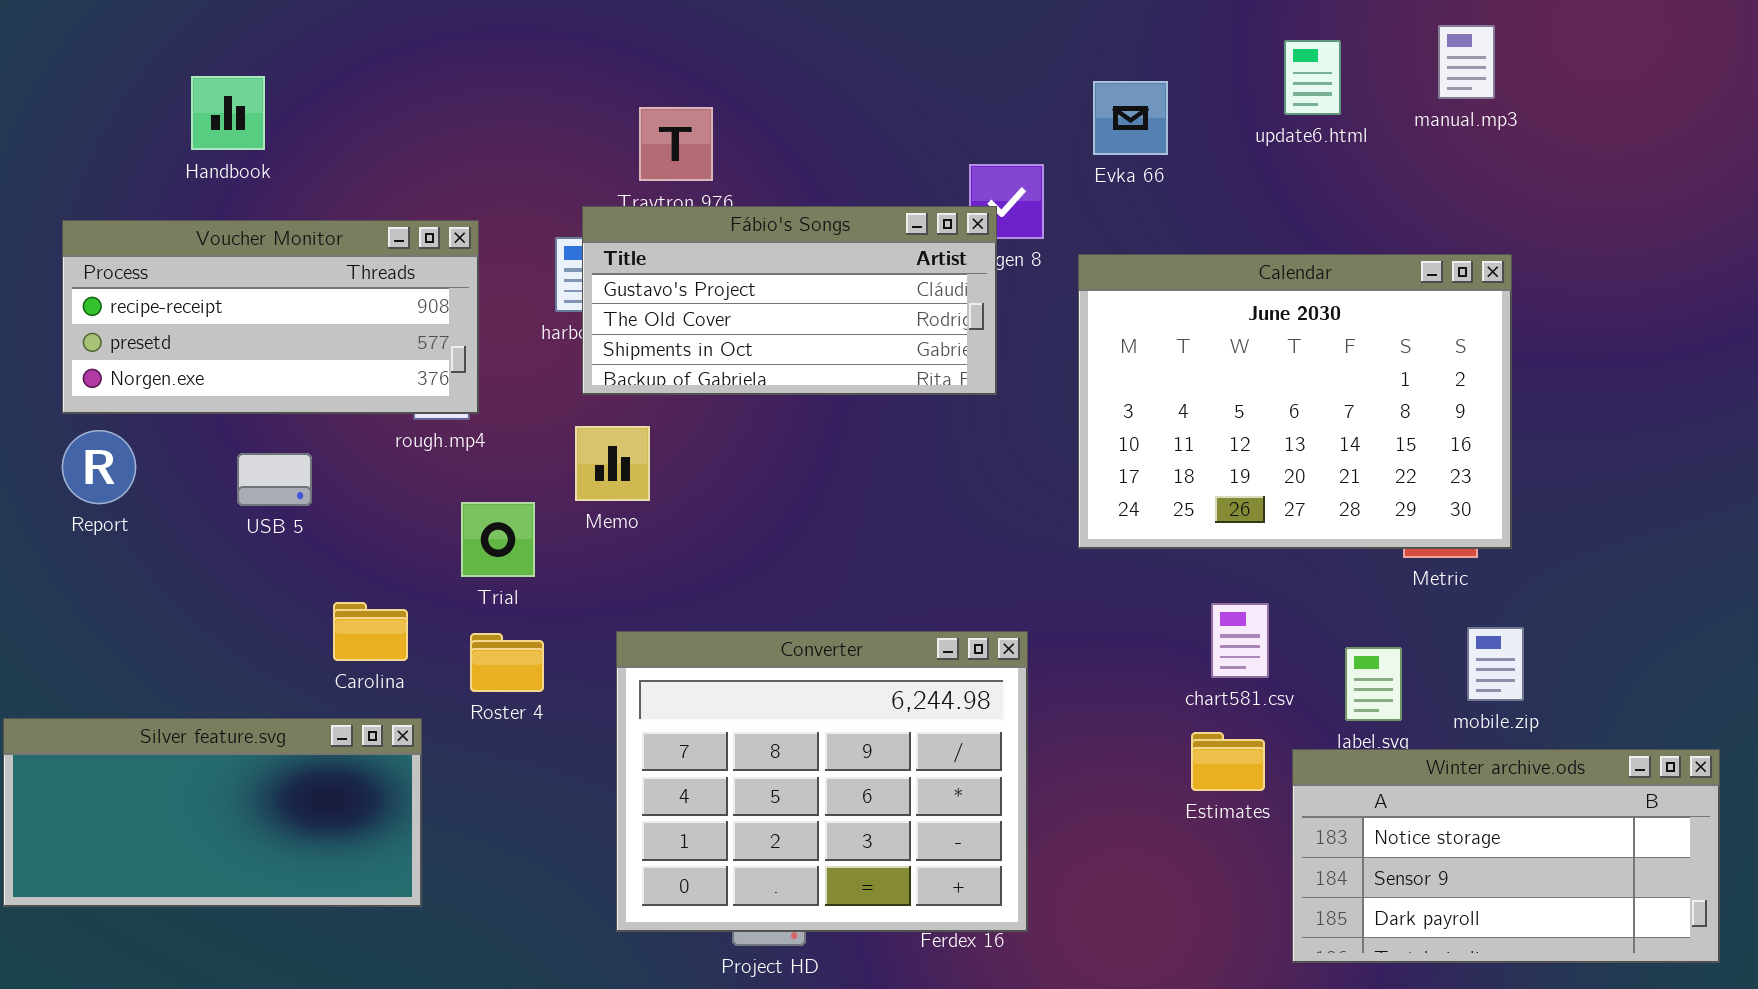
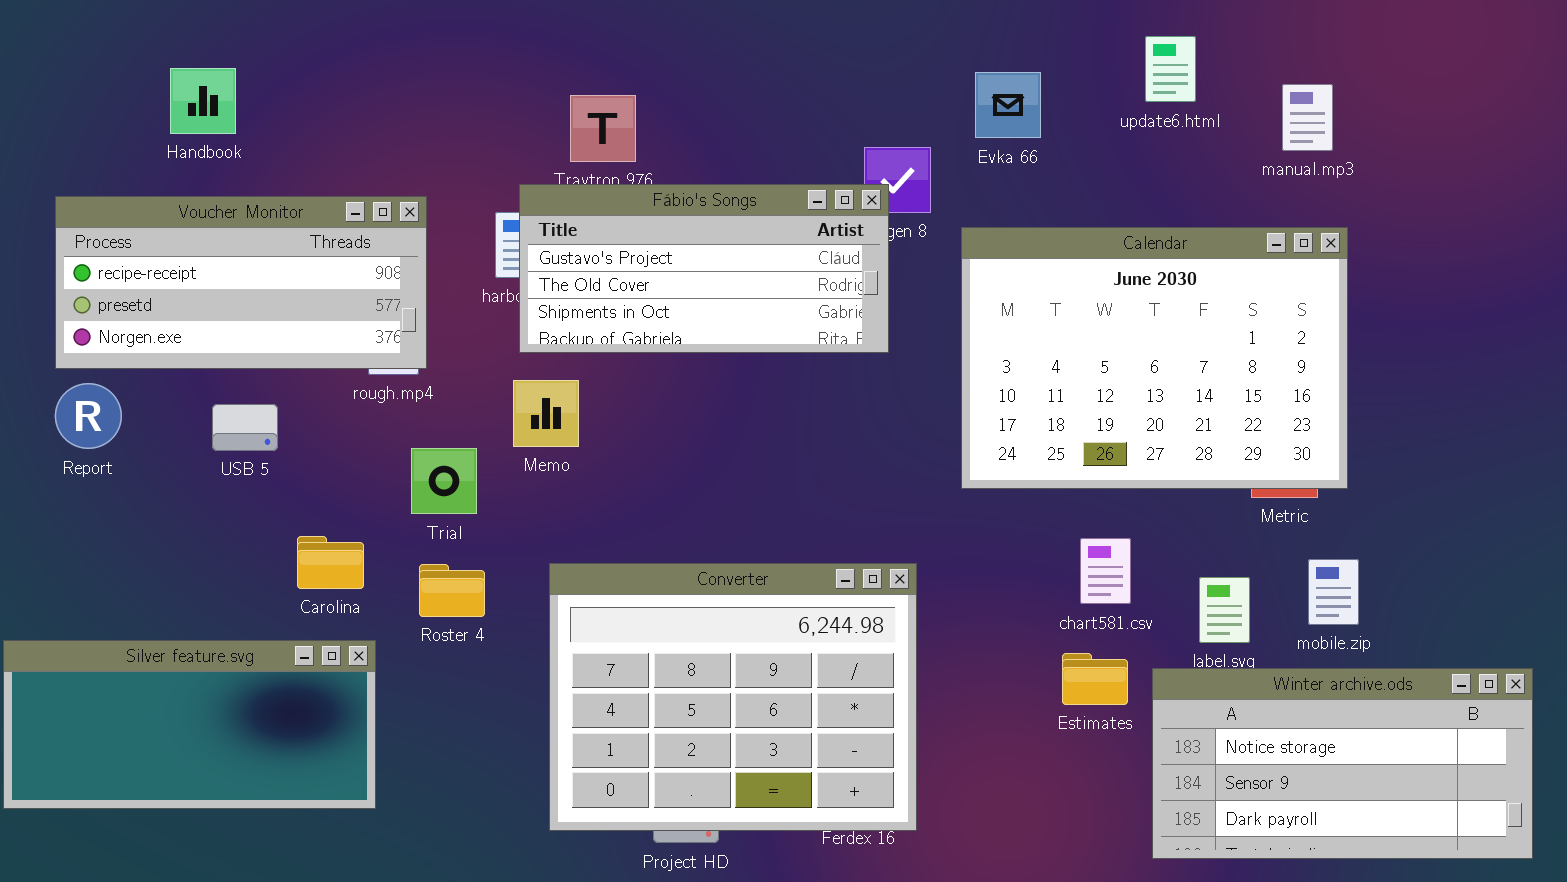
manual.mp3: [1438,25,1495,99] -> [1282,84,1333,151], moved

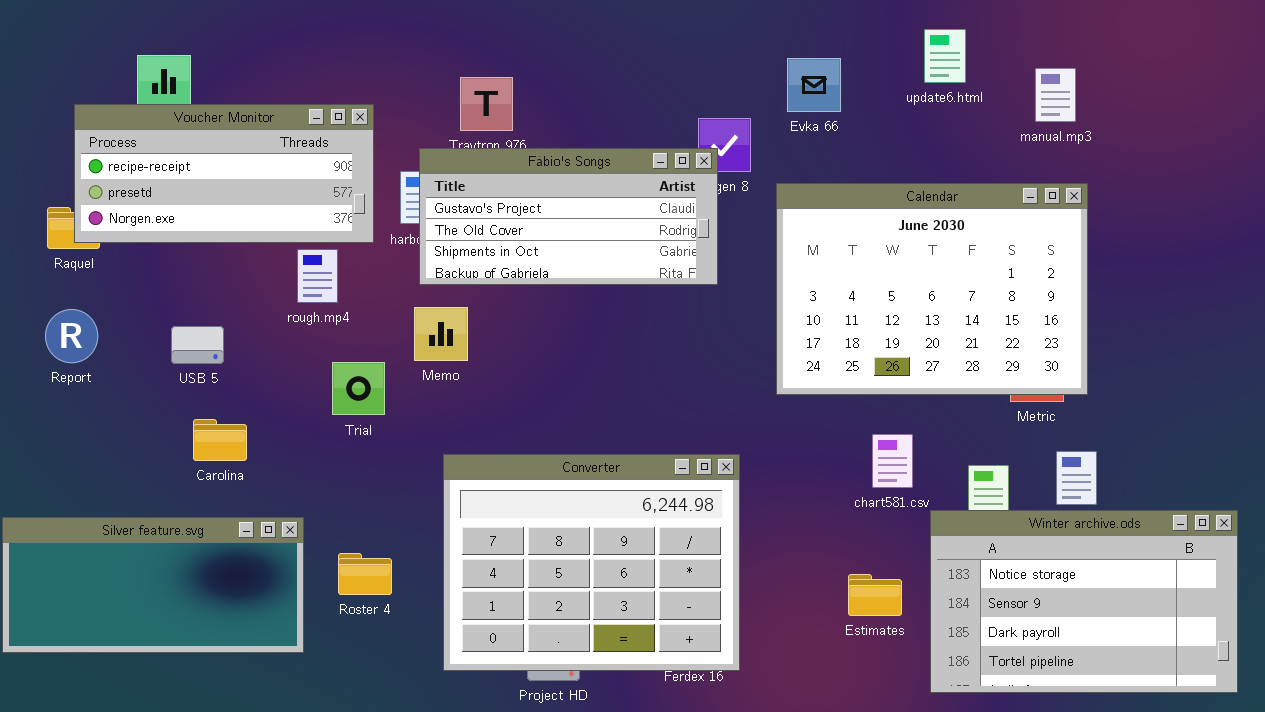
Voucher Monitor: [55,196,427,369] -> [74,104,374,243], moved
Carolina: [297,536,364,589] -> [193,419,247,461], moved
Roster 4: [419,564,485,617] -> [338,553,392,595], moved
Estimates: [1062,653,1128,705] -> [848,574,902,616], moved
Winter archive.ods: [1152,668,1533,859] -> [930,510,1238,693], resized

